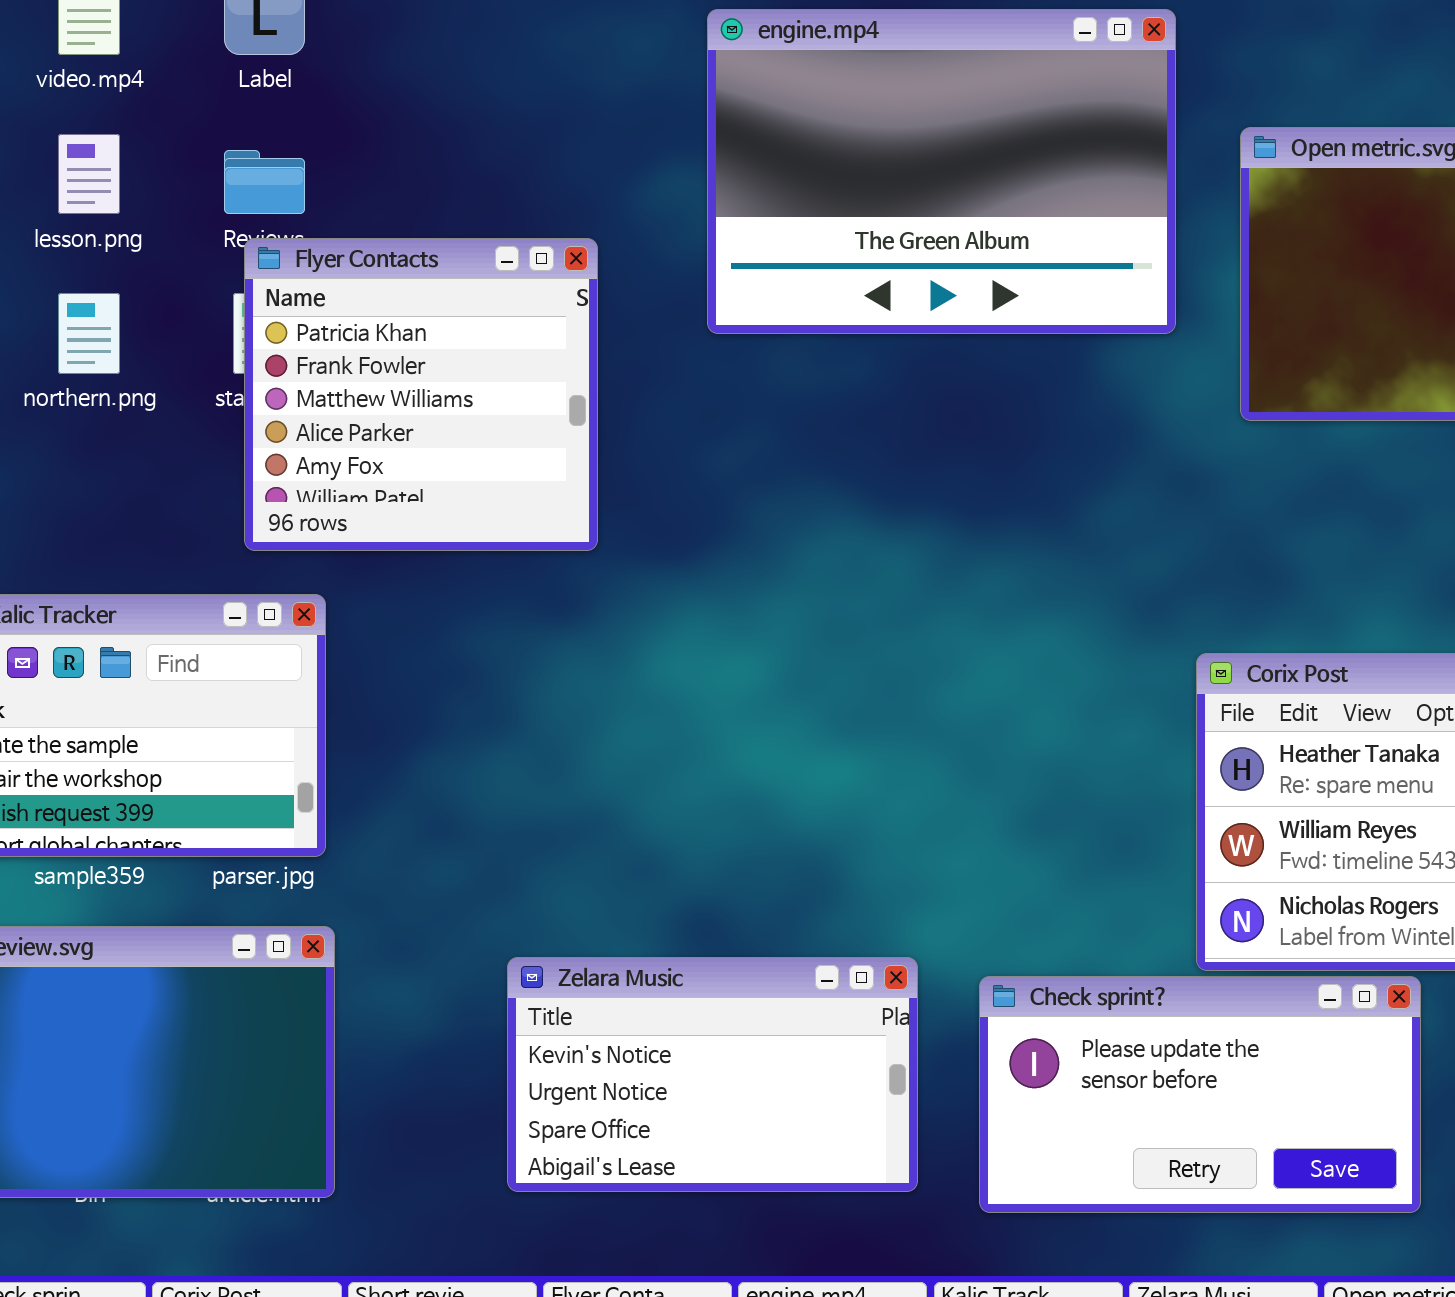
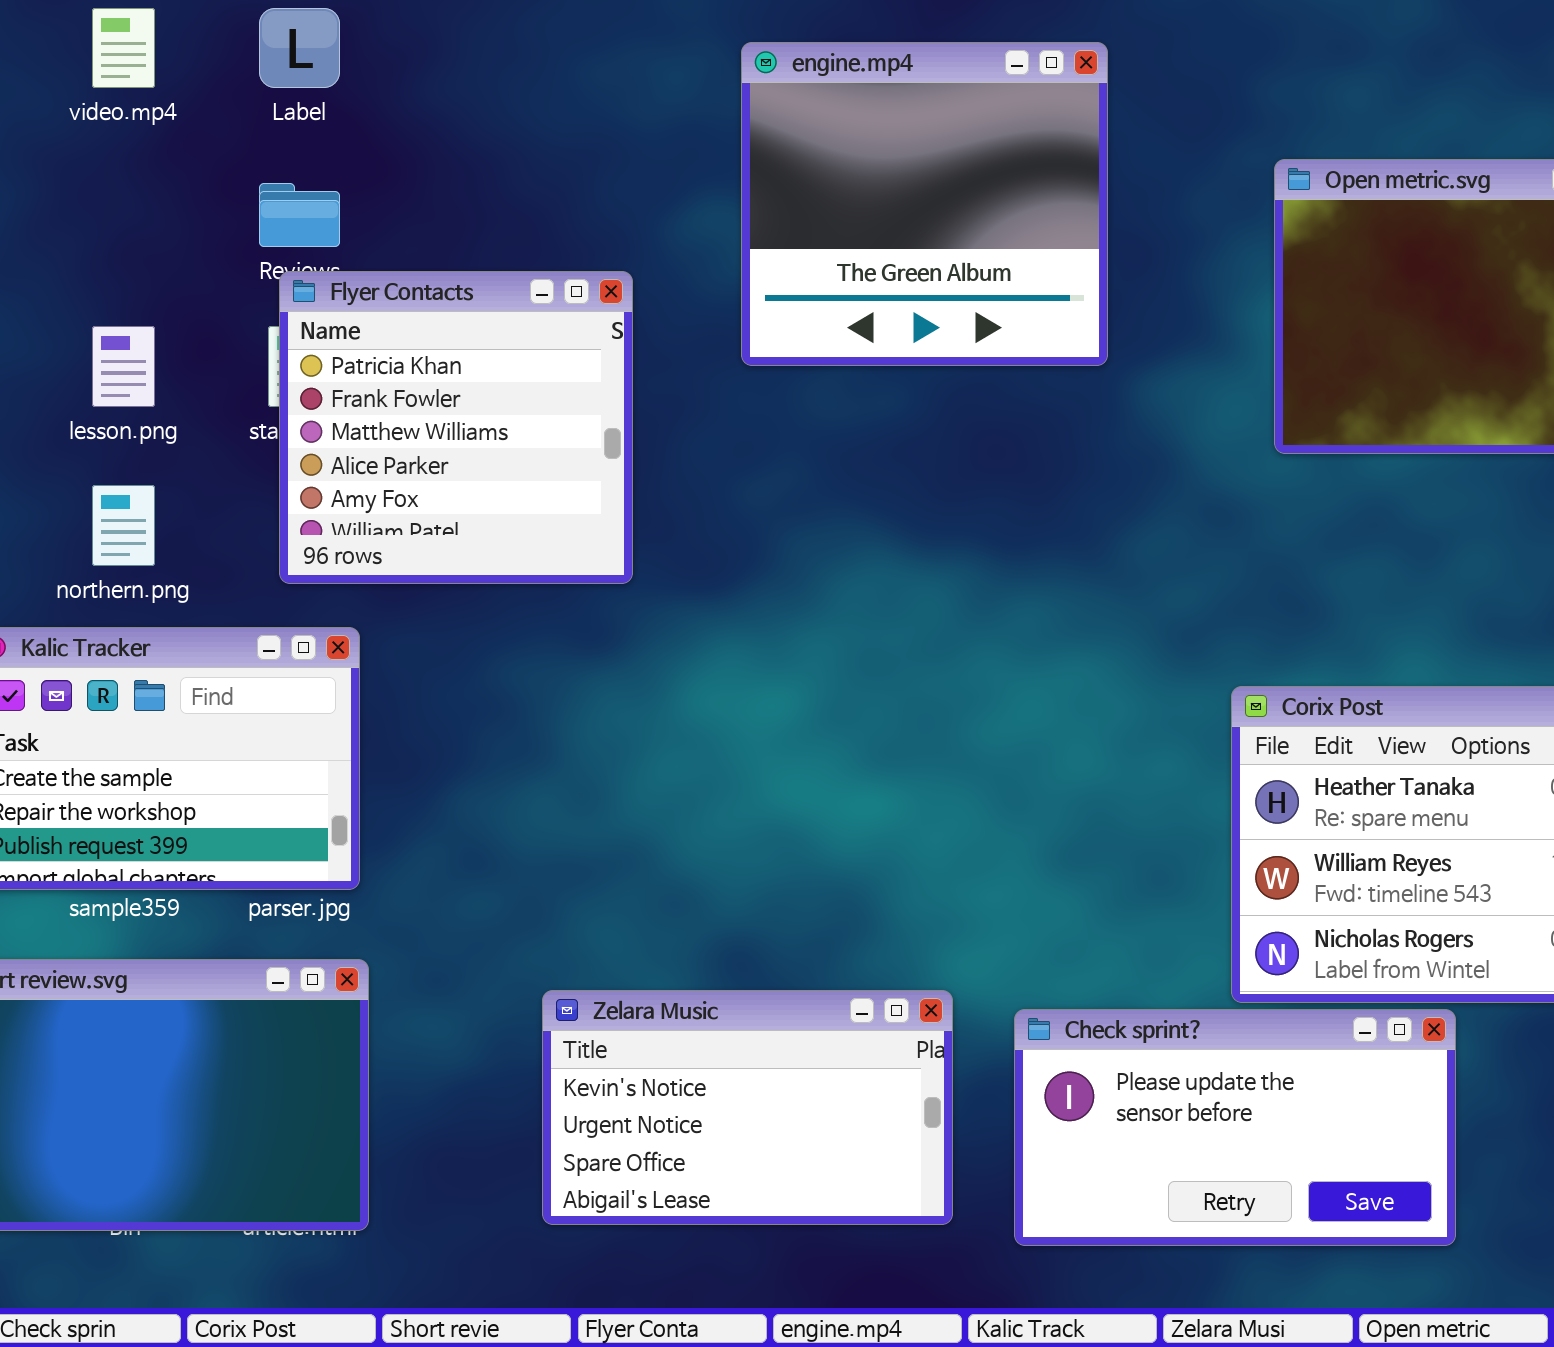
engine.mp4: [707,9,1176,334] -> [741,42,1108,366], resized
lesson.png: [58,134,120,214] -> [92,326,155,407], moved
northern.png: [58,293,120,374] -> [92,485,155,566], moved

